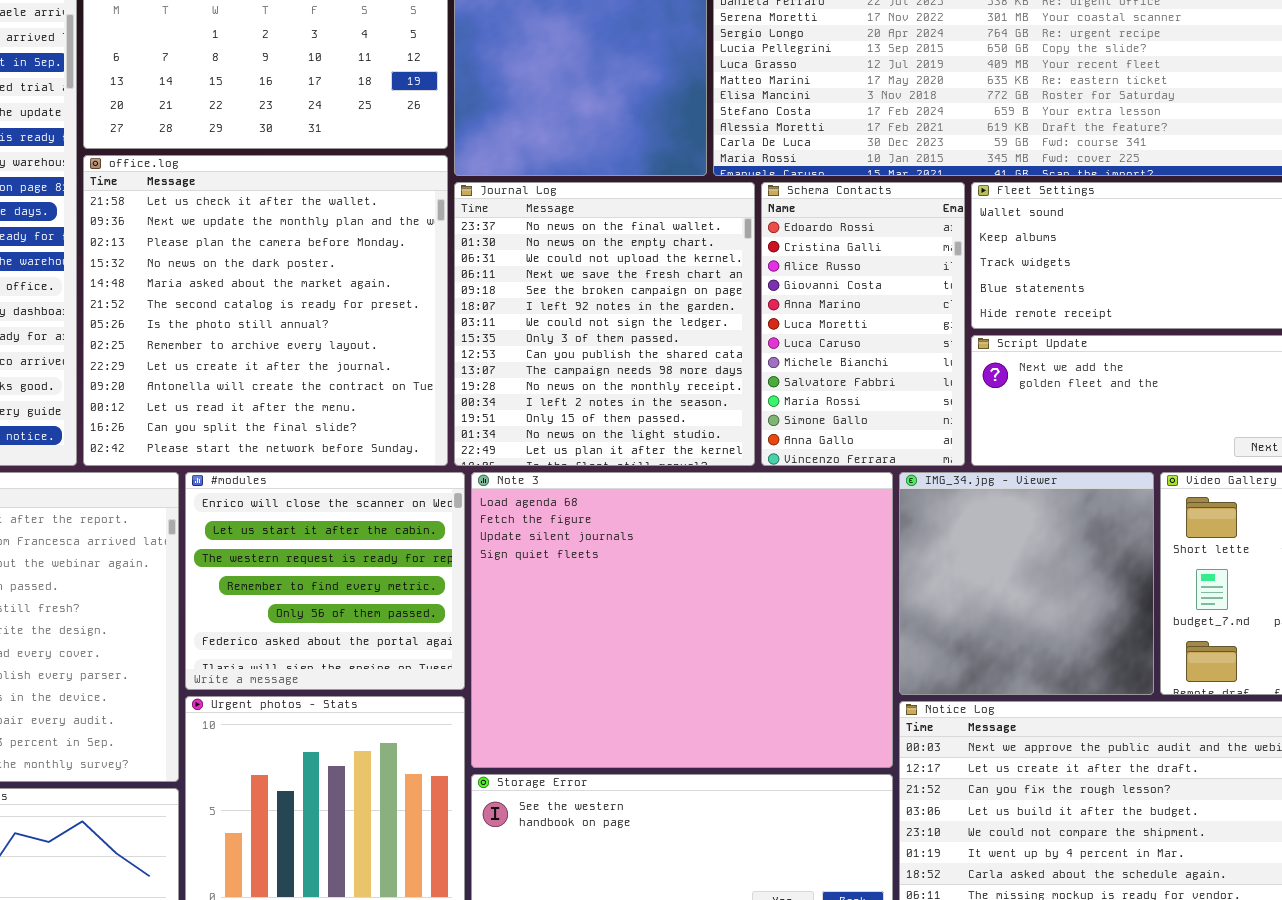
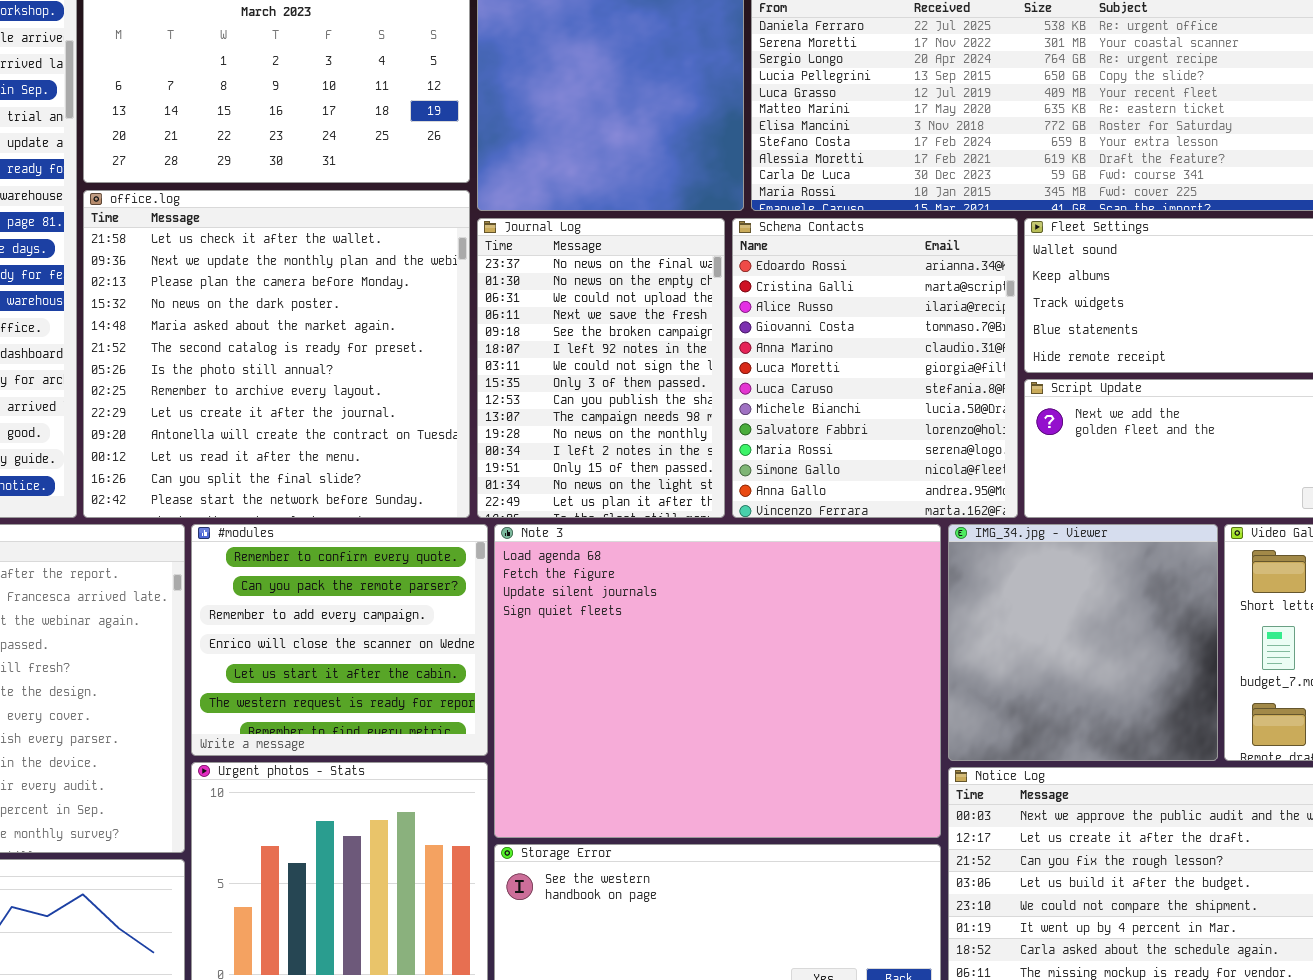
Journal Log: [454,182,755,466] -> [477,218,725,518], resized
Schema Contacts: [761,182,965,466] -> [732,218,1018,518], resized
#modules: [185,472,465,690] -> [191,524,488,756], scrolled up 3 rows

